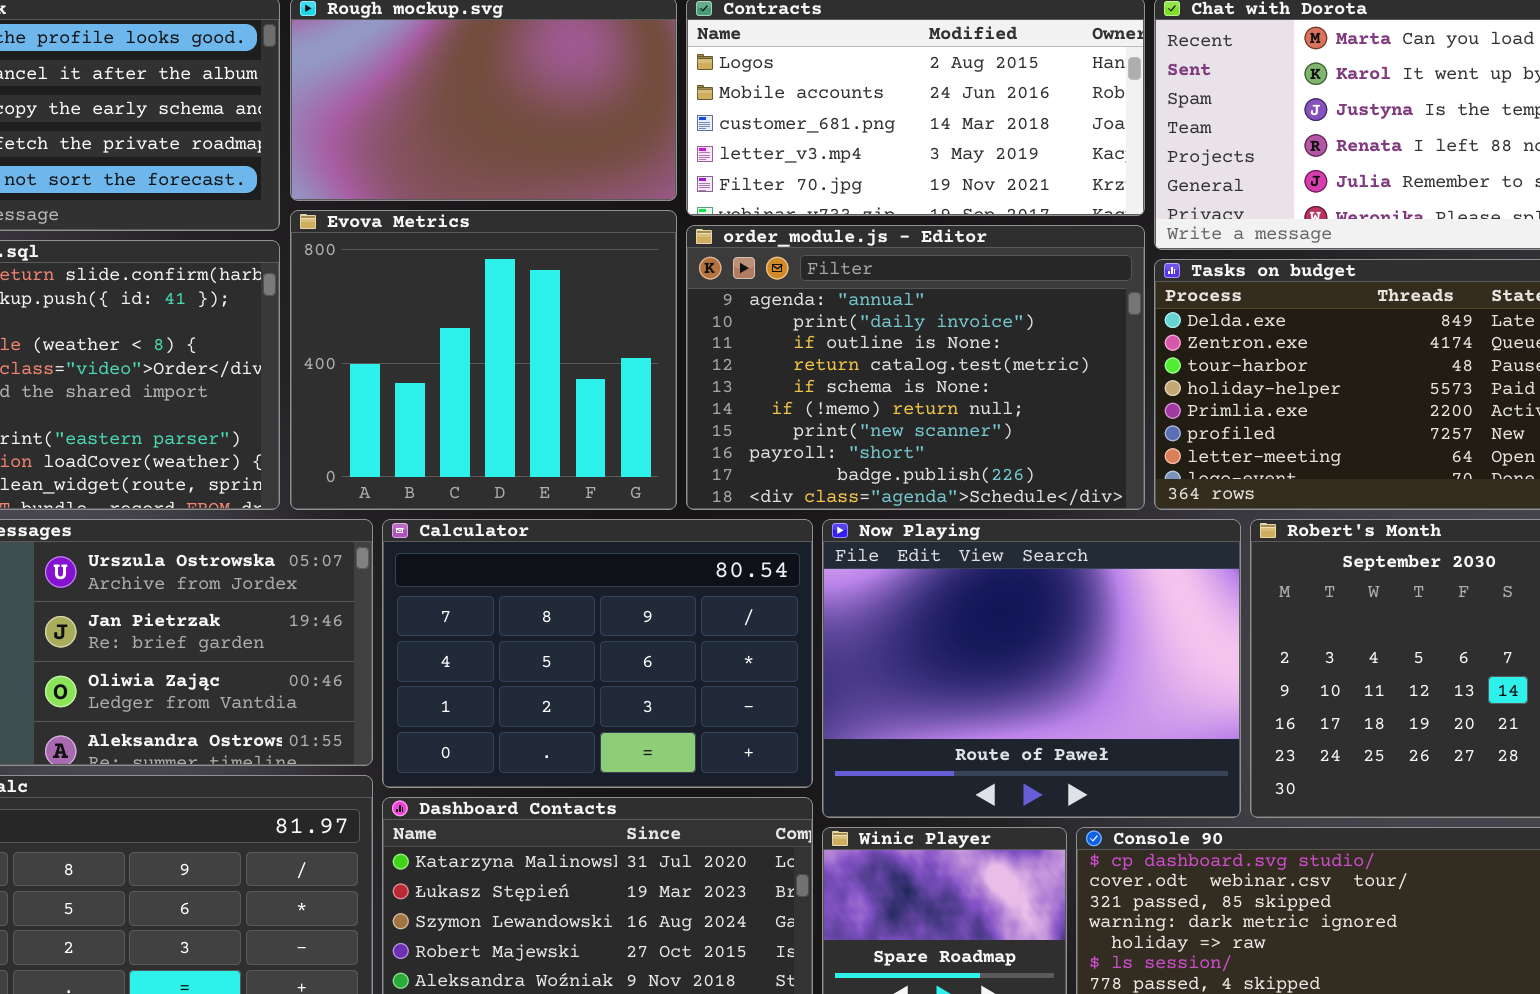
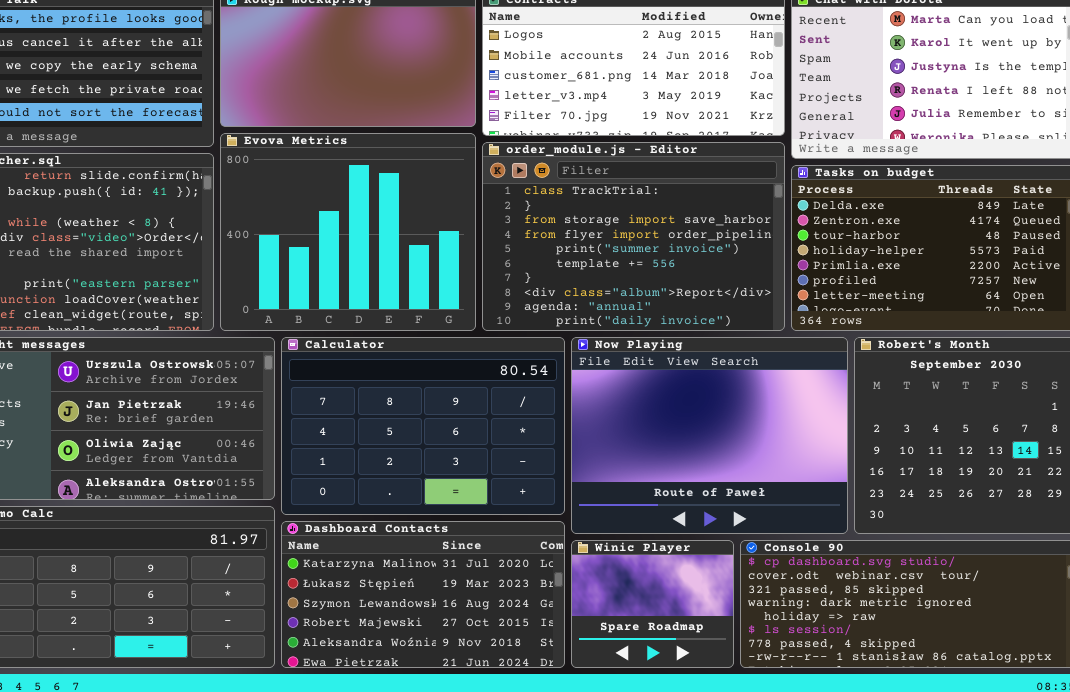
order_module.js - Editor: [686,225,1145,510] -> [482,142,785,331], scrolled up 8 rows

